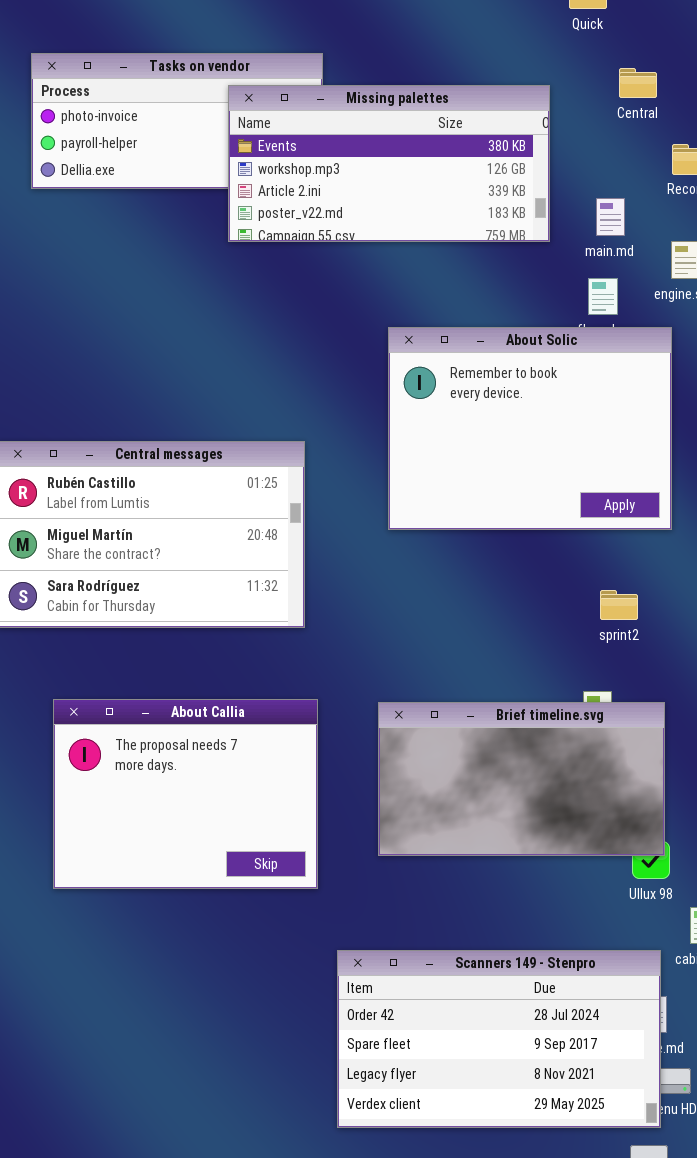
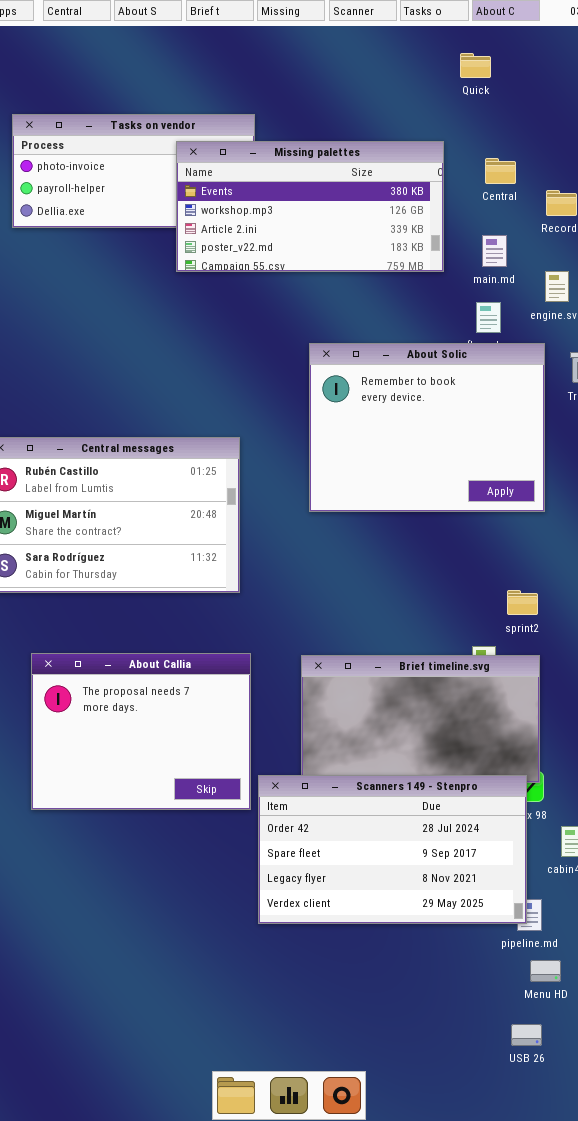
Central: [619,68,657,98] -> [485,158,516,184], moved
sprint2: [600,590,638,620] -> [507,590,538,615], moved
Scanners 149 - Stenpro: [337,950,661,1128] -> [258,775,527,924], moved

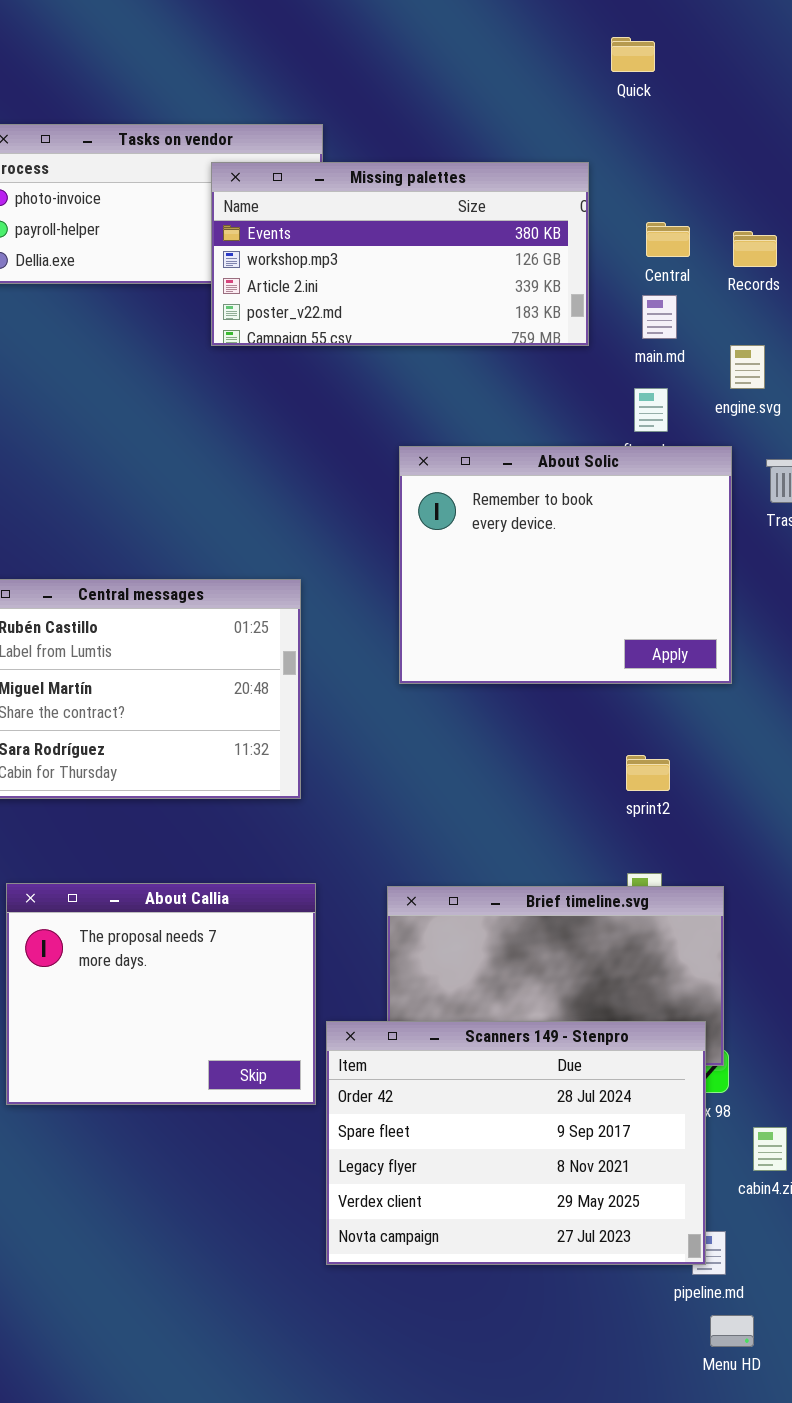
Central: [485,158,516,184] -> [646,222,690,257], moved
sprint2: [507,590,538,615] -> [626,755,670,791], moved
Scanners 149 - Stenpro: [258,775,527,924] -> [326,1021,706,1265], resized

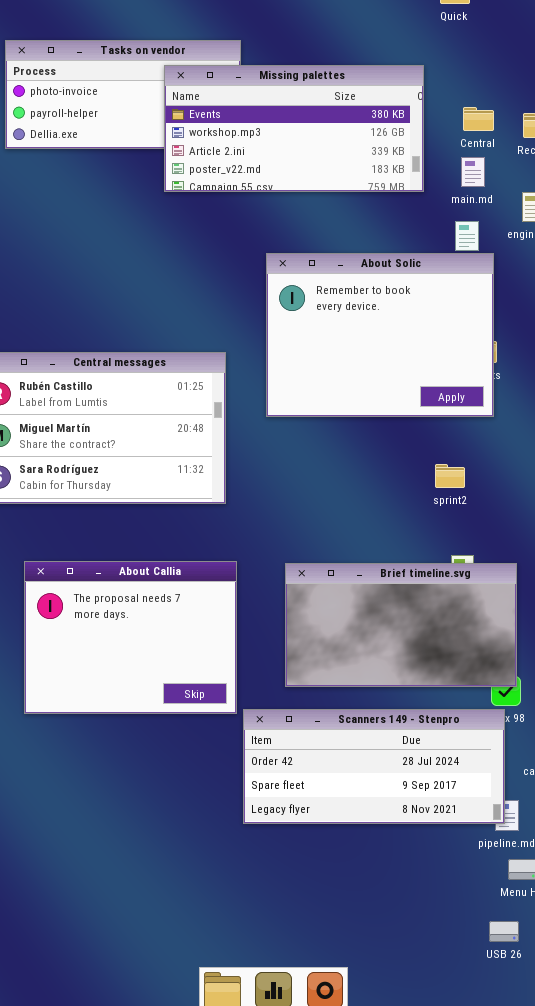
About Solic: [399,446,732,684] -> [266,253,494,417], moved
sprint2: [626,755,670,791] -> [435,464,465,488], moved
Scanners 149 - Stenpro: [326,1021,706,1265] -> [243,709,505,824], resized

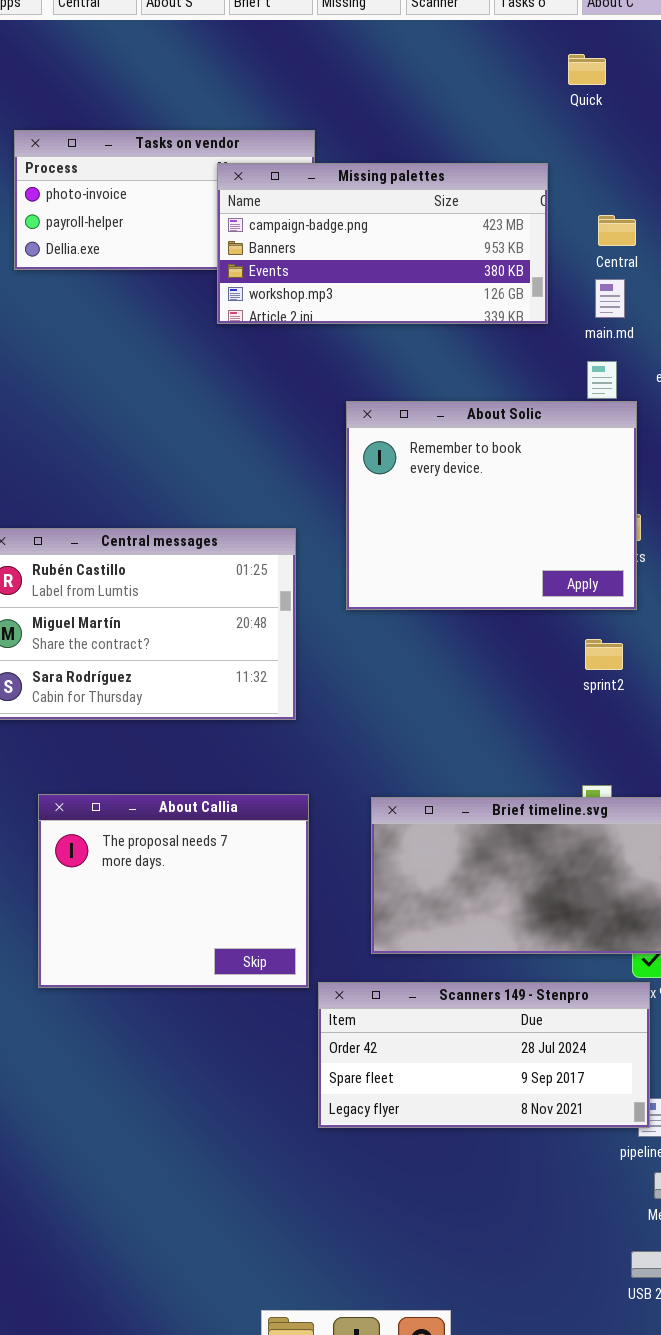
Missing palettes: [164,65,424,192] -> [217,163,548,324], scrolled up 2 rows
sprint2: [435,464,465,488] -> [585,639,623,670], moved

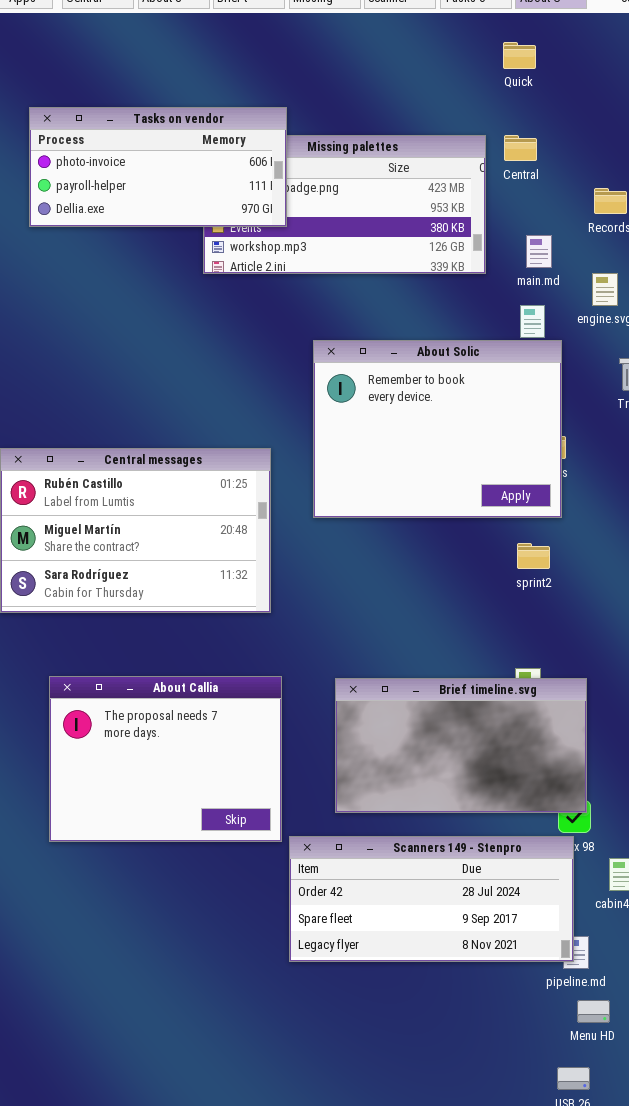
Tasks on vendor: [14,130,315,270] -> [29,107,287,227], raised
Central: [598,215,636,246] -> [504,135,537,161], moved

